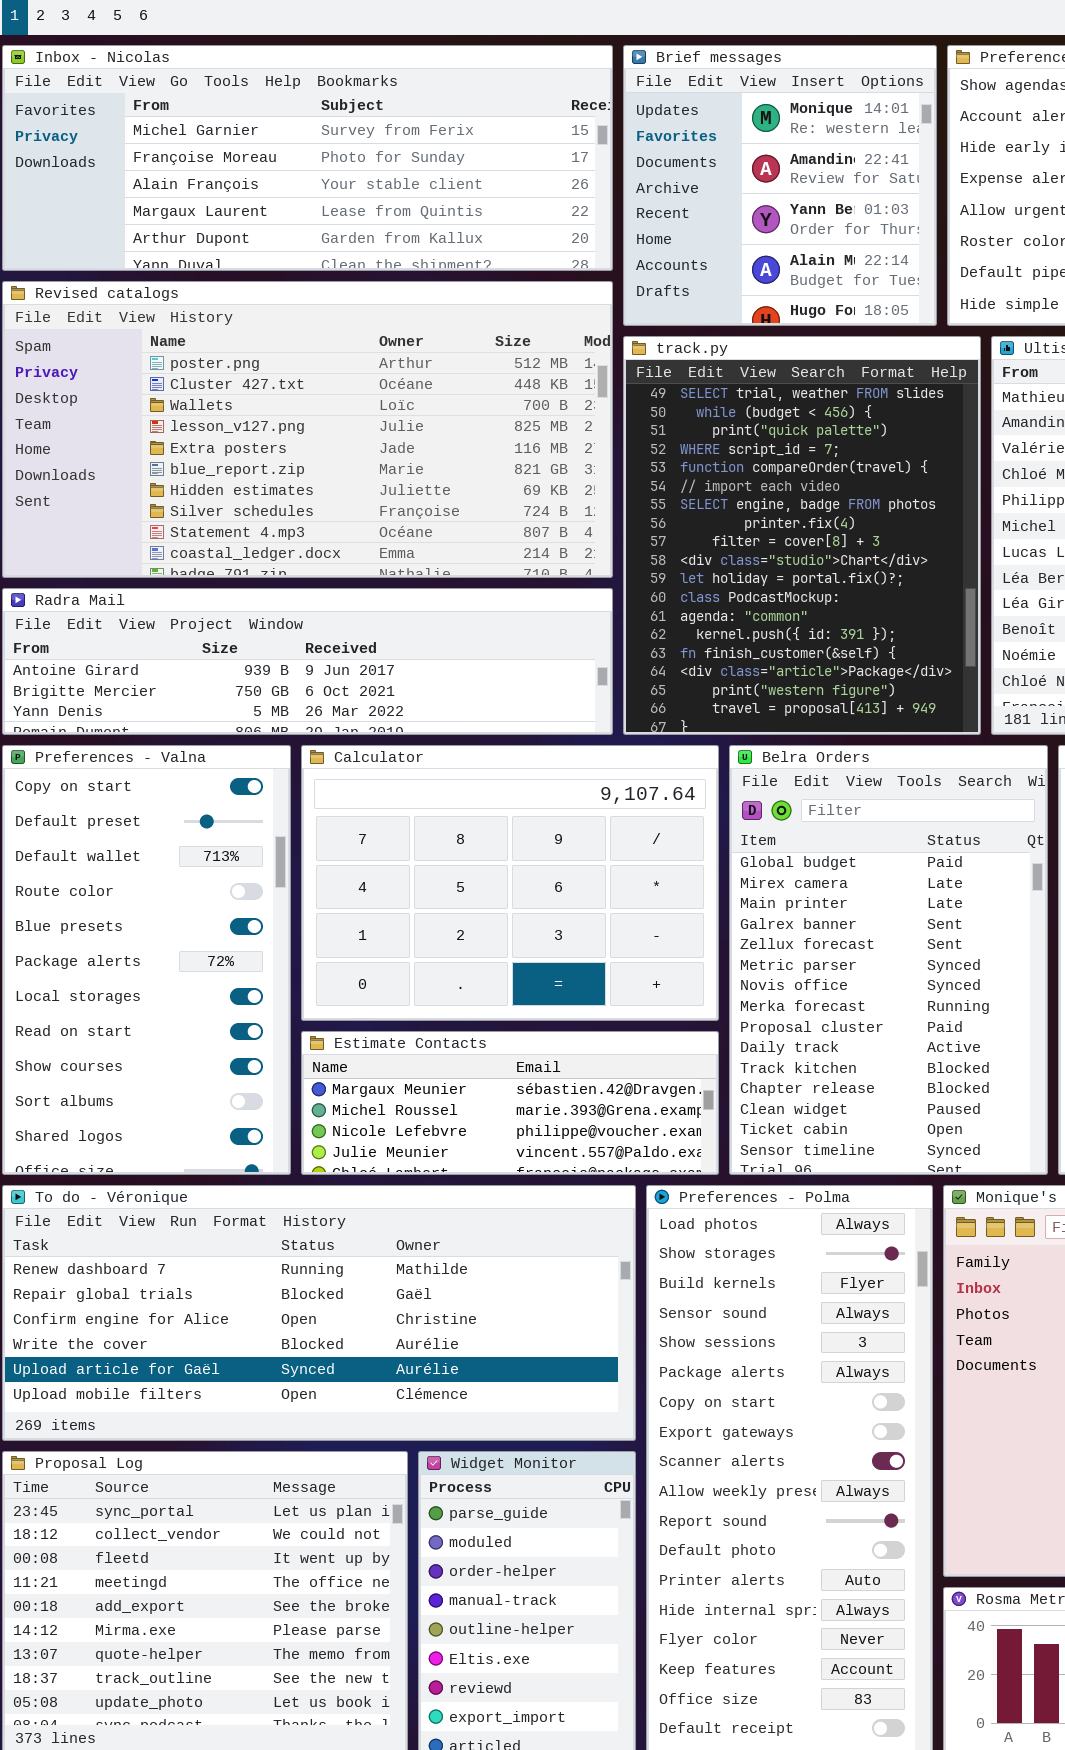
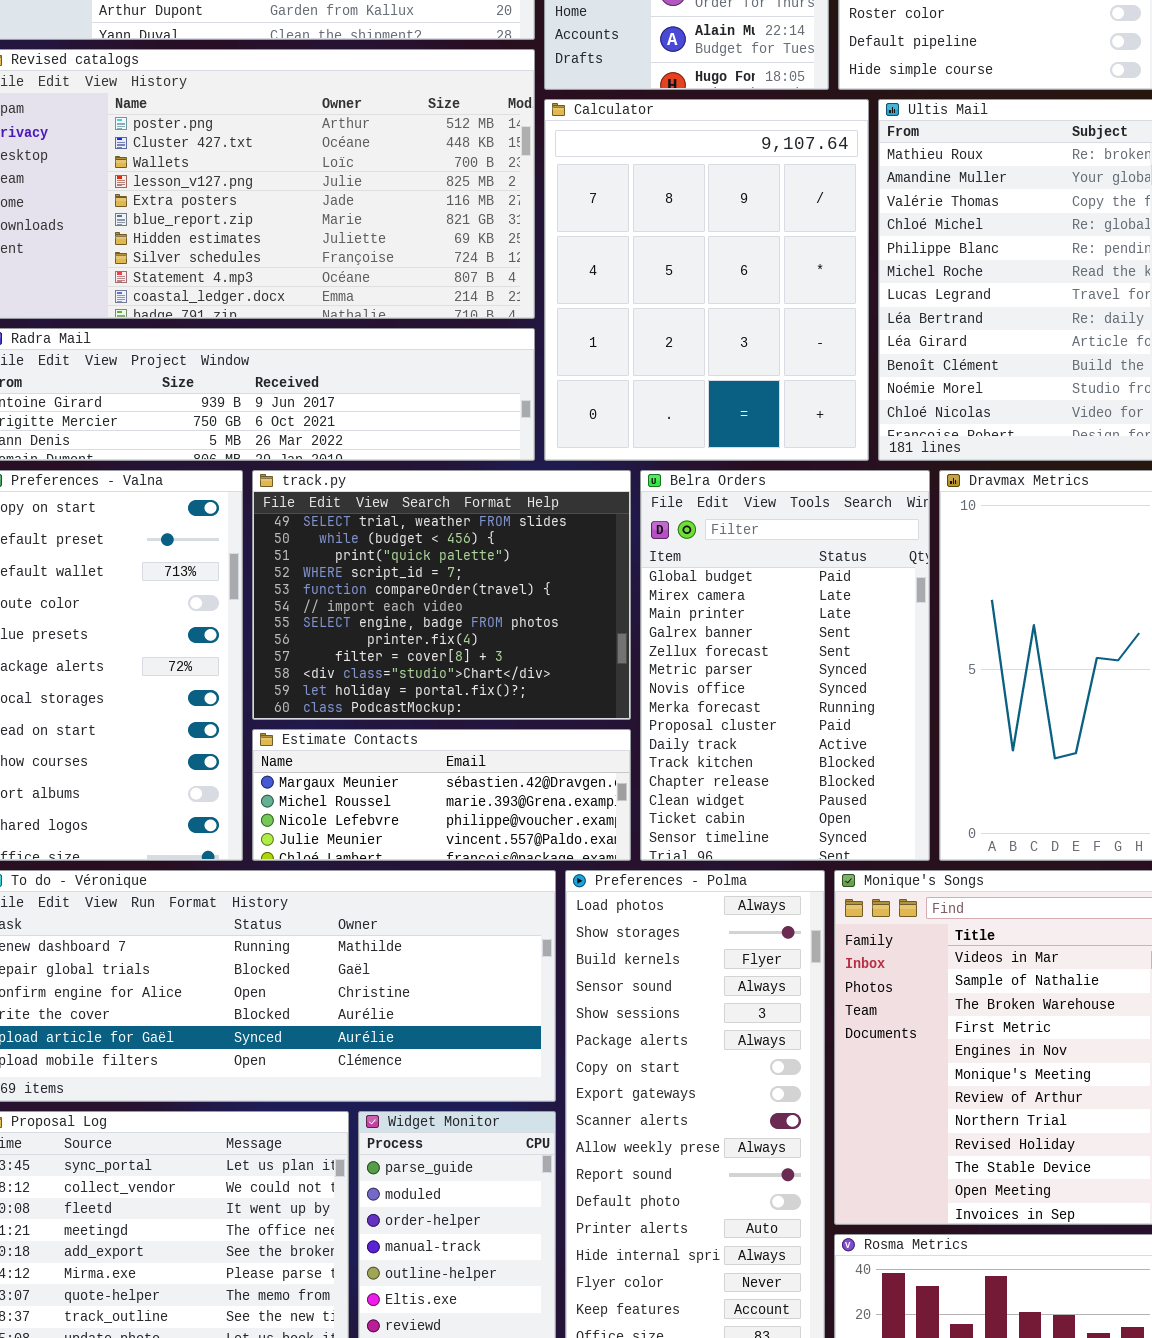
track.py: [623,336,981,735] -> [252,470,631,720], moved, resized
Calculator: [301,745,719,1021] -> [544,99,869,461], moved, resized

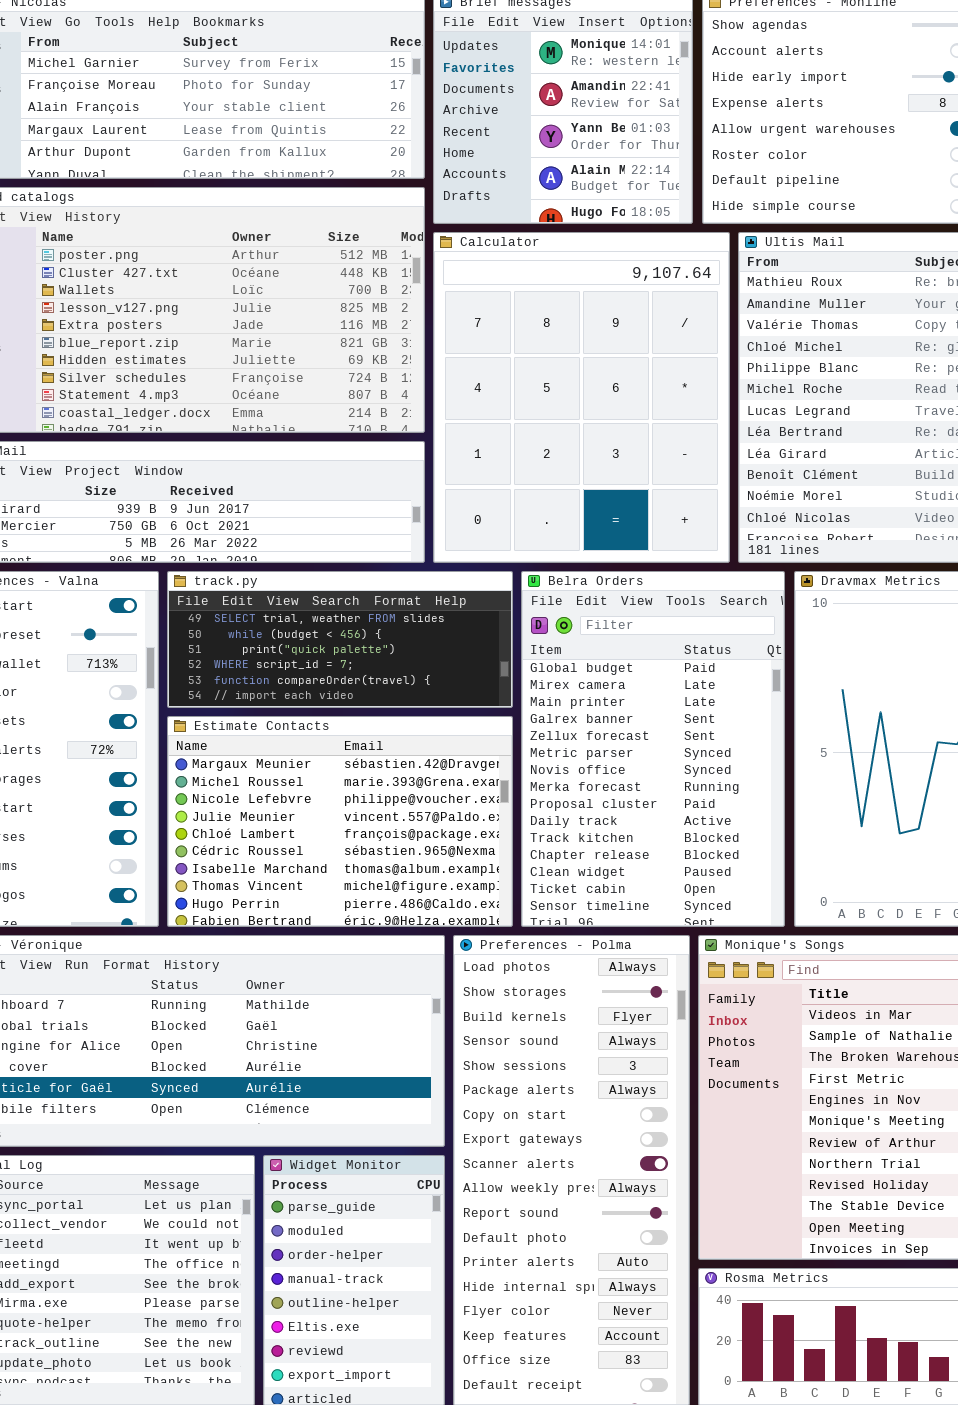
track.py: [252,470,631,720] -> [167,571,513,708], resized
Estimate Contacts: [252,729,631,861] -> [167,716,513,927], resized

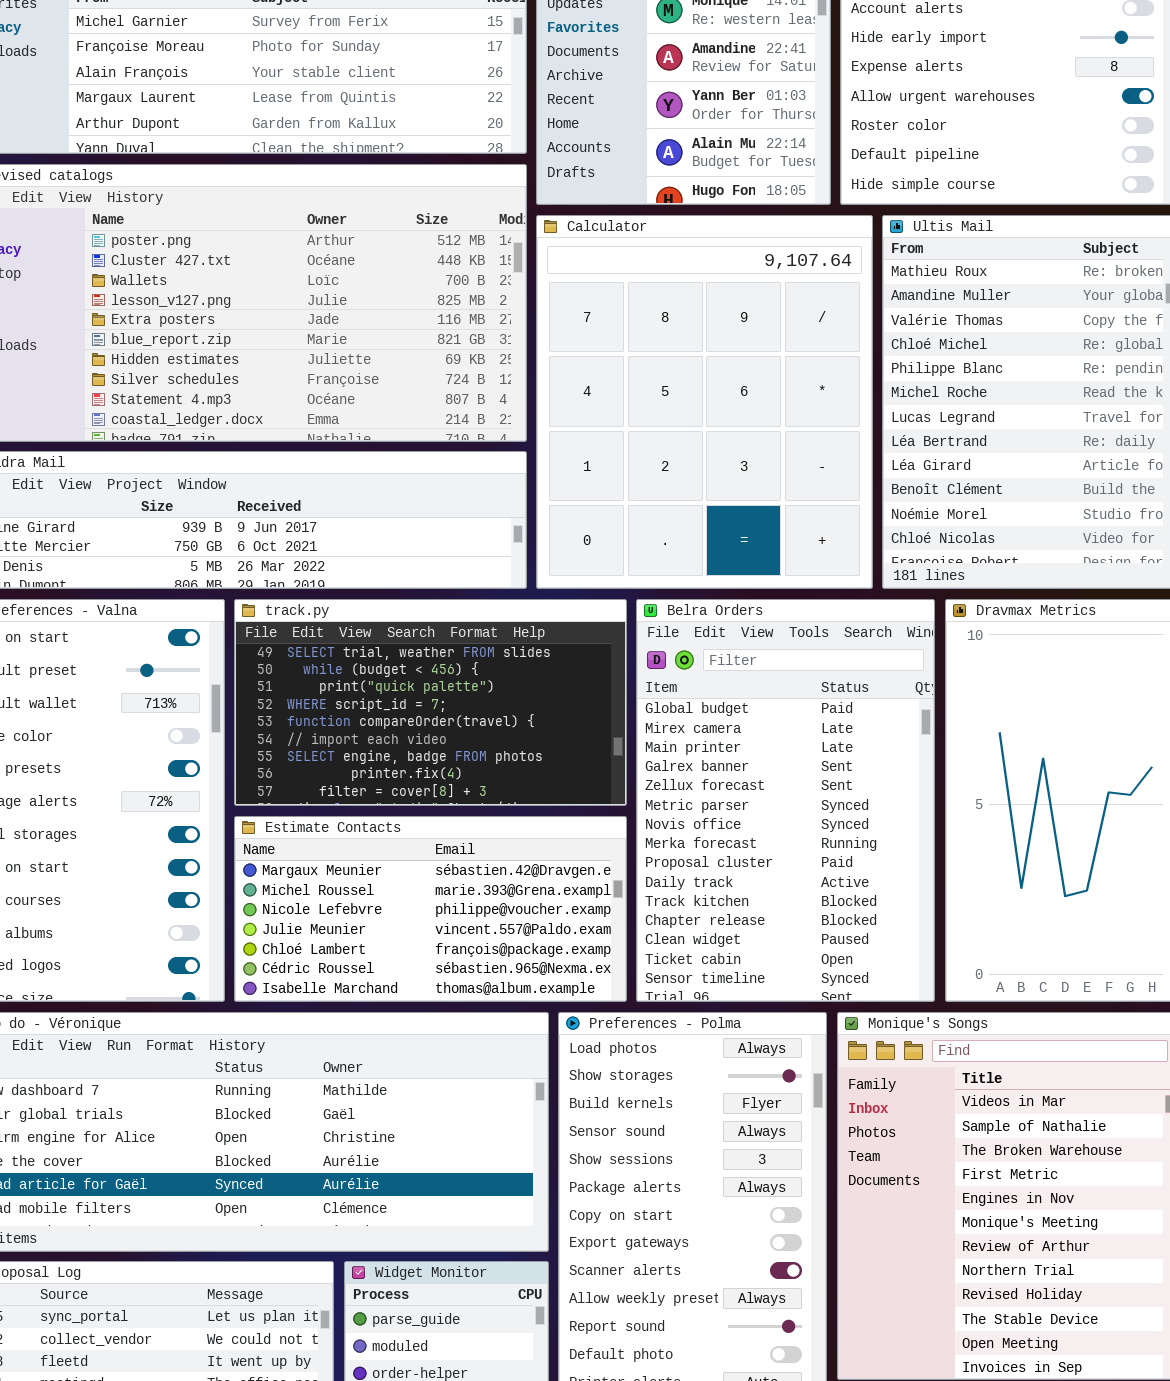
track.py: [167,571,513,708] -> [234,599,627,806], resized
Estimate Contacts: [167,716,513,927] -> [234,816,627,1002], resized

